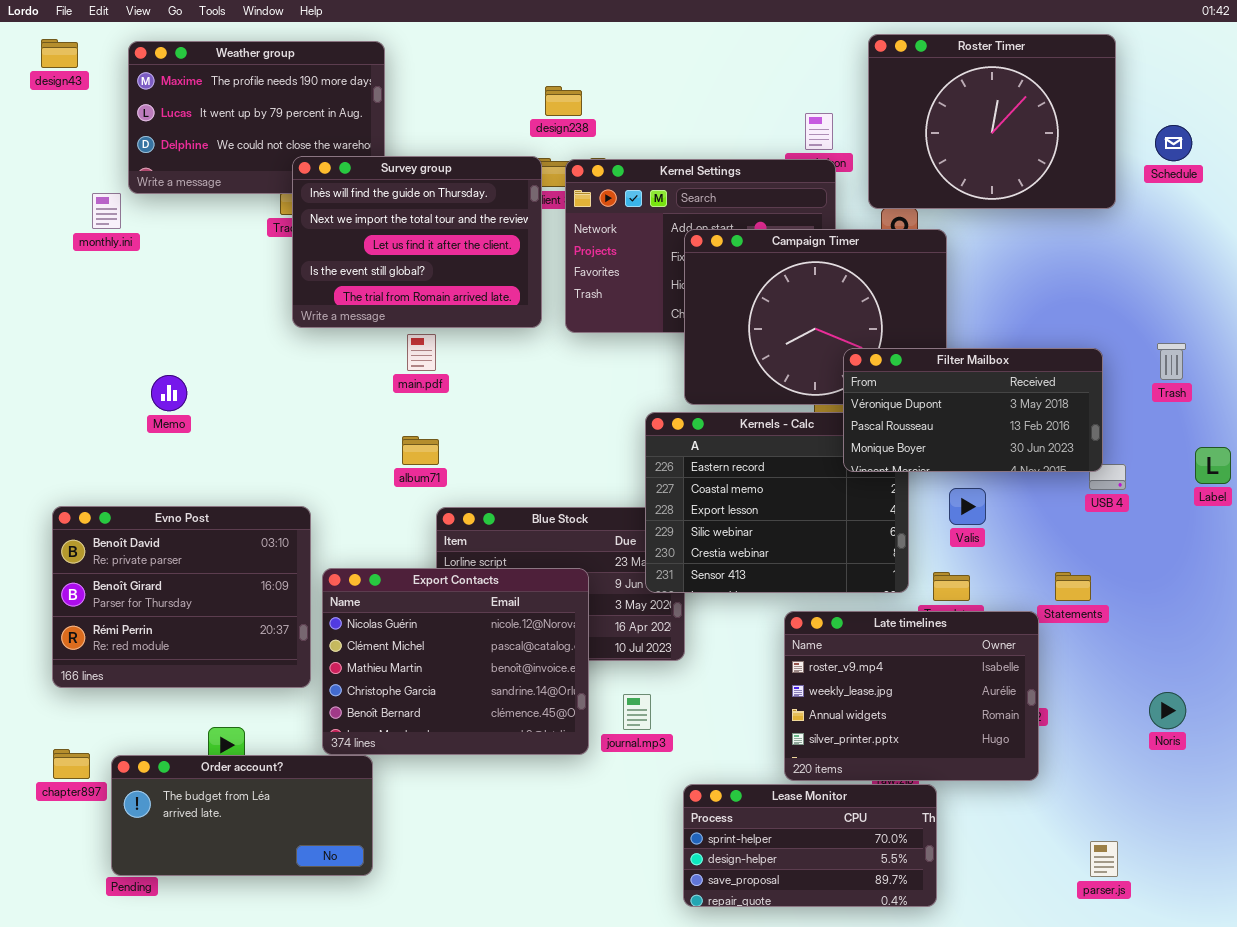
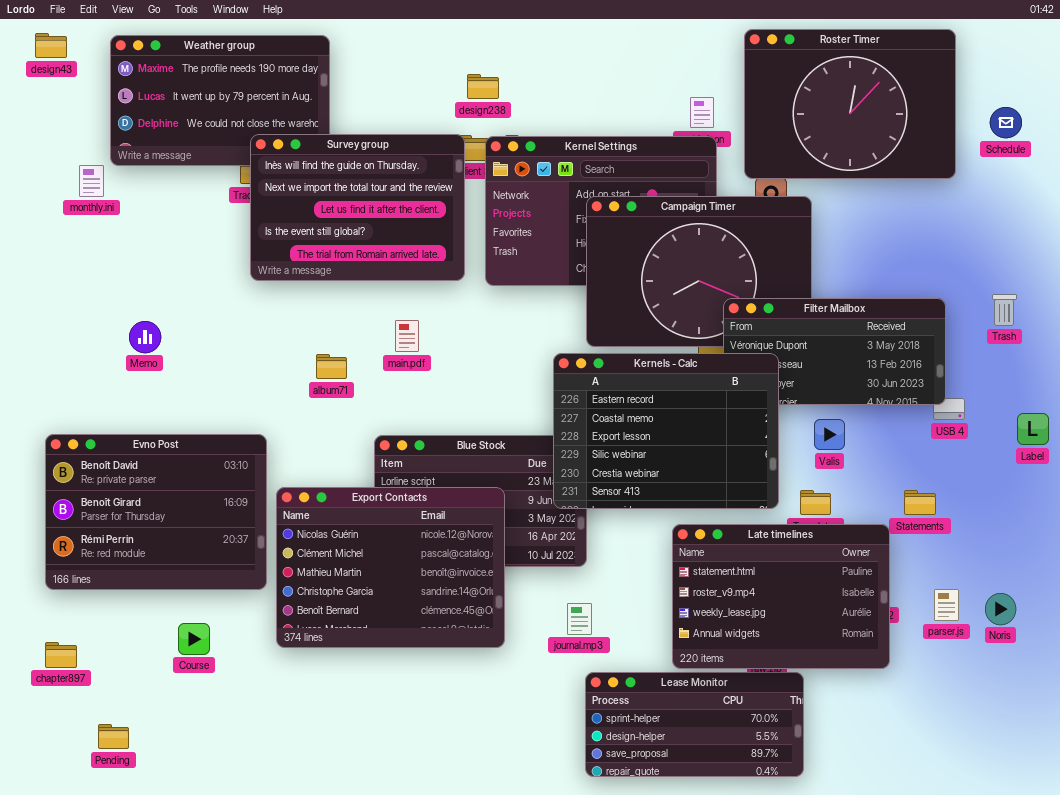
main.pdf: [407,334,436,371] -> [395,320,419,352], moved
Kernels - Calc: [645,412,909,593] -> [553,353,779,509], raised
album71: [402,436,439,465] -> [316,354,347,379], moved
Label: [1195,447,1231,484] -> [1017,413,1049,445], moved
Late timelines: [784,611,1039,781] -> [672,524,890,669], scrolled up 1 row
journal.mp3: [623,694,651,730] -> [567,603,592,635], moved
Order account?: [111,755,373,876] -> none, closed
parser.js: [1090,841,1118,877] -> [934,589,959,621], moved

